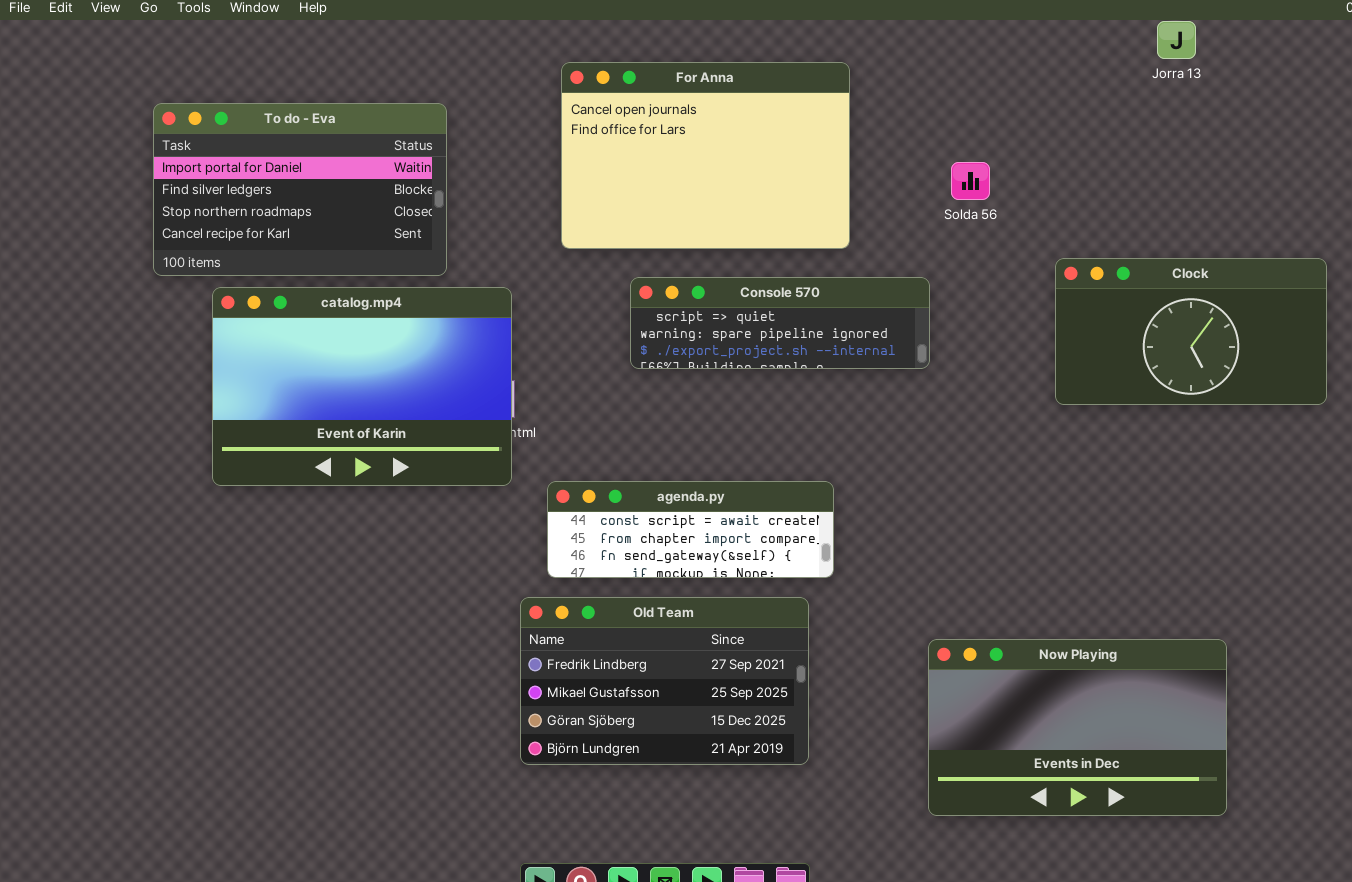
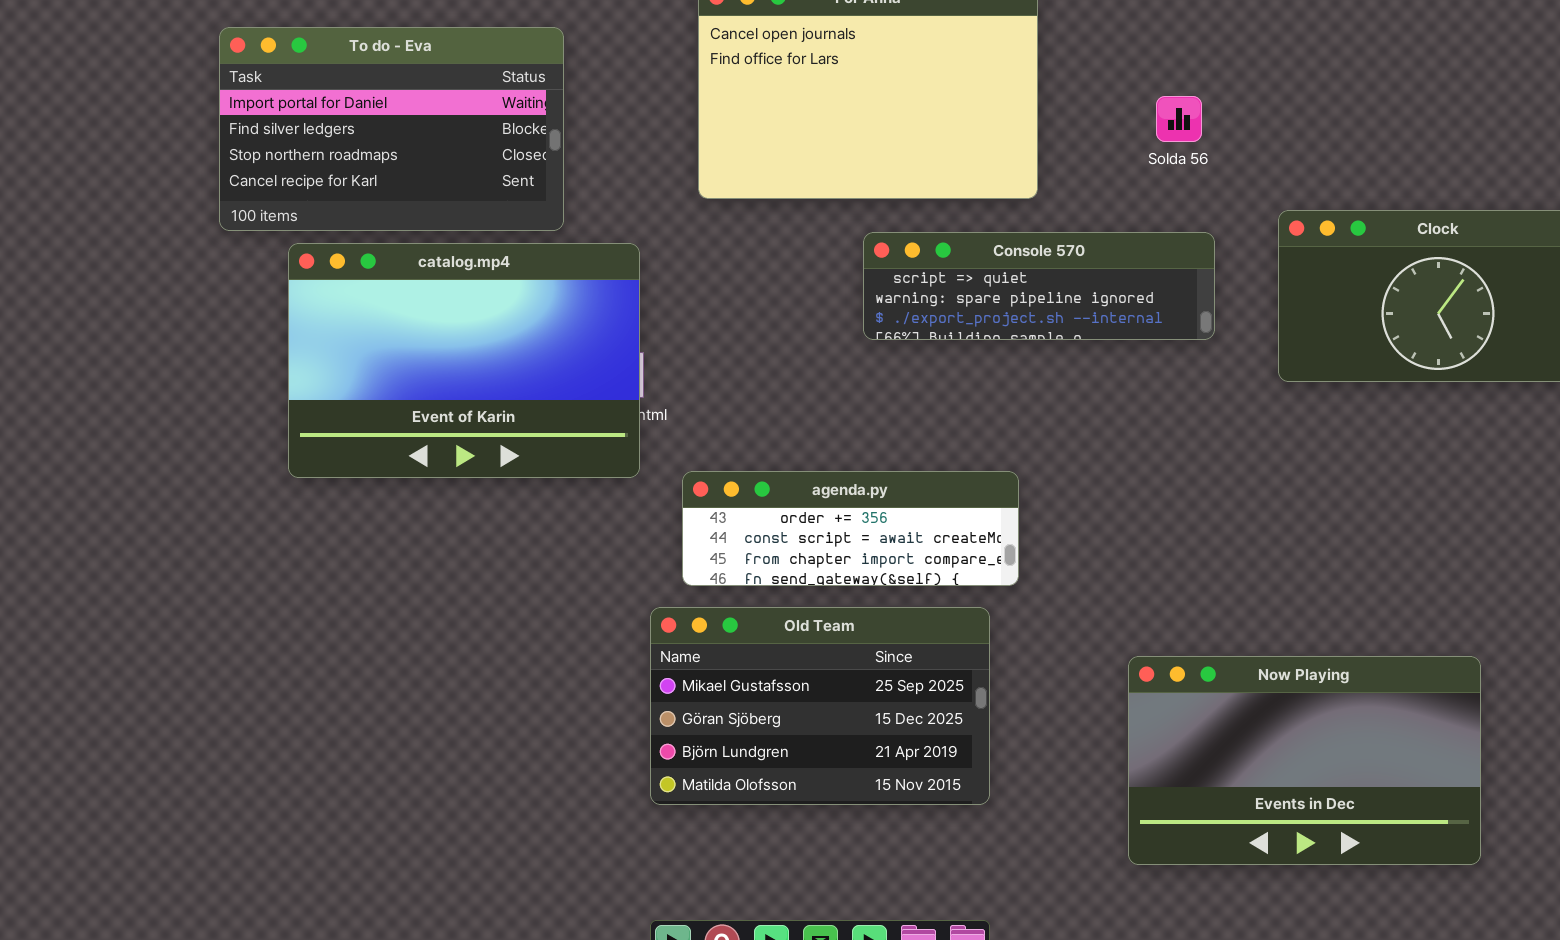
Console 570: [630,277,930,369] -> [863,232,1215,340], moved
agenda.py: [547,481,834,578] -> [682,471,1019,586], scrolled up 1 row
Old Team: [520,597,809,765] -> [650,607,990,805], scrolled down 1 row

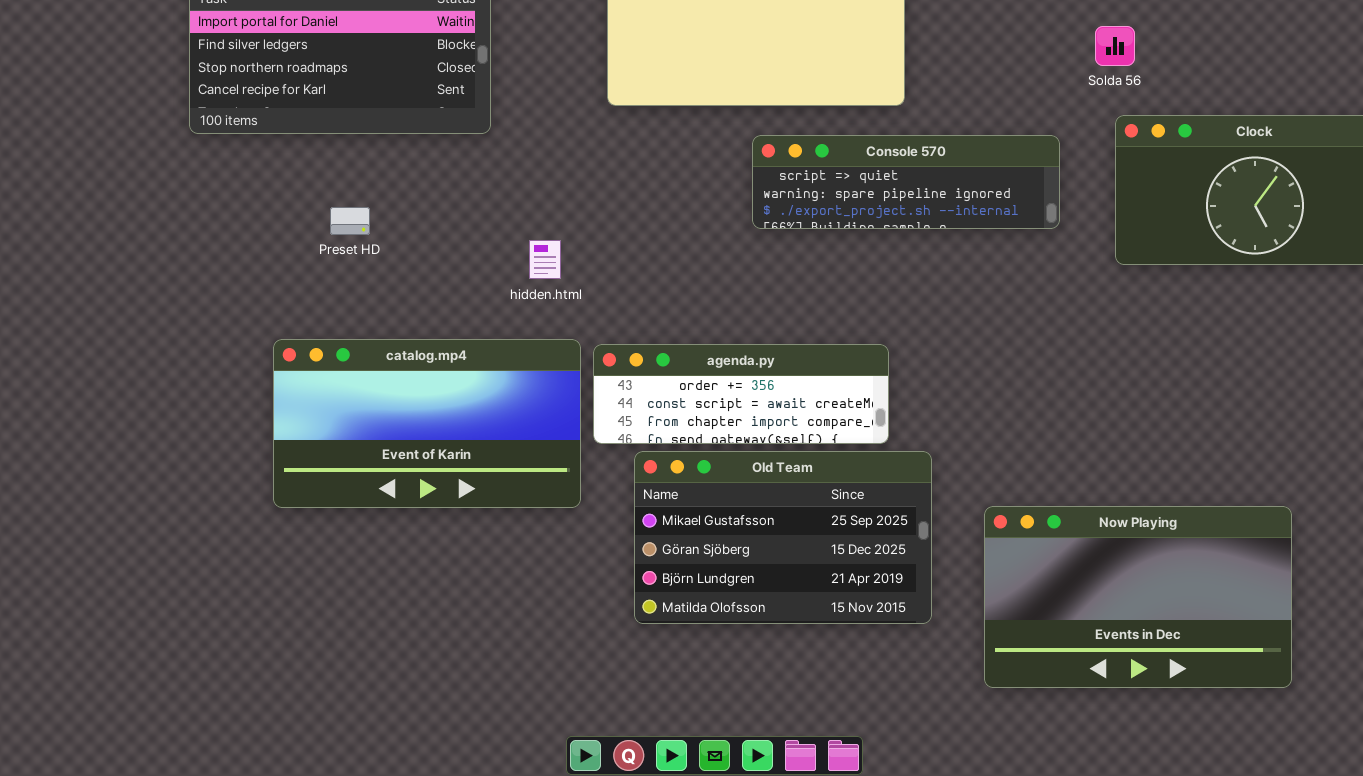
Solda 56: [1156,96,1202,142] -> [1095,26,1135,66], moved
catalog.mp4: [288,243,640,478] -> [273,339,581,508], moved, resized
Old Team: [650,607,990,805] -> [634,451,932,624], moved

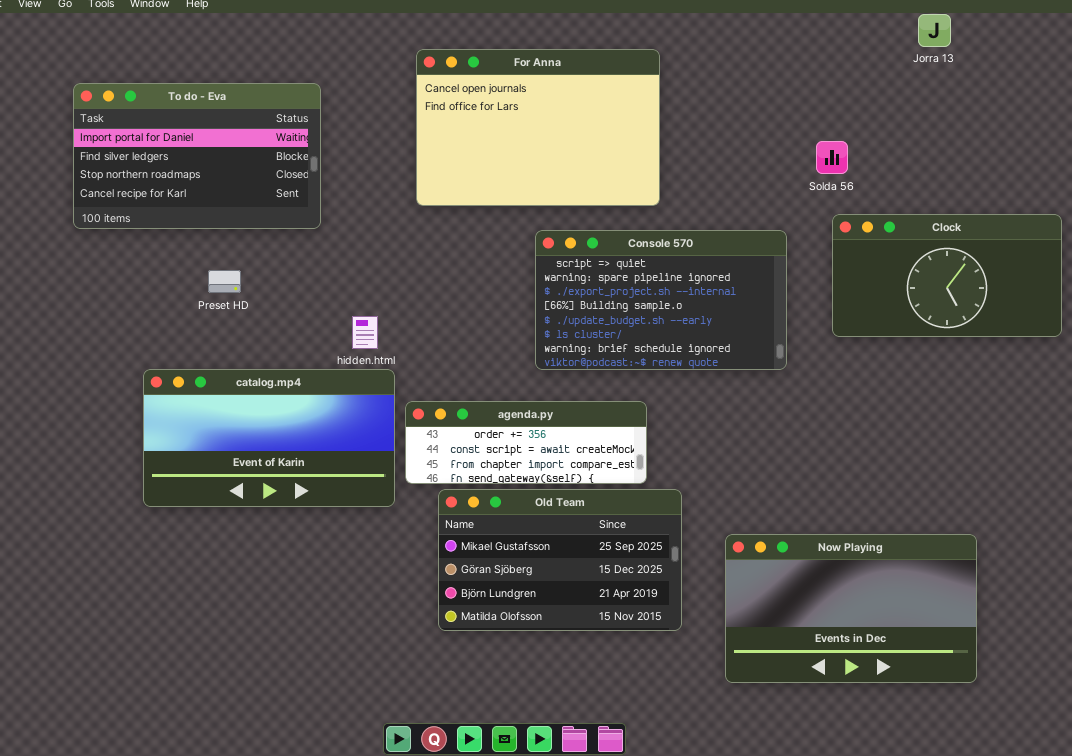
Console 570: [752,135,1060,229] -> [535,230,787,370], resized
Preset HD: [330,207,370,235] -> [208,270,241,293], moved
catalog.mp4: [273,339,581,508] -> [143,369,395,507], moved

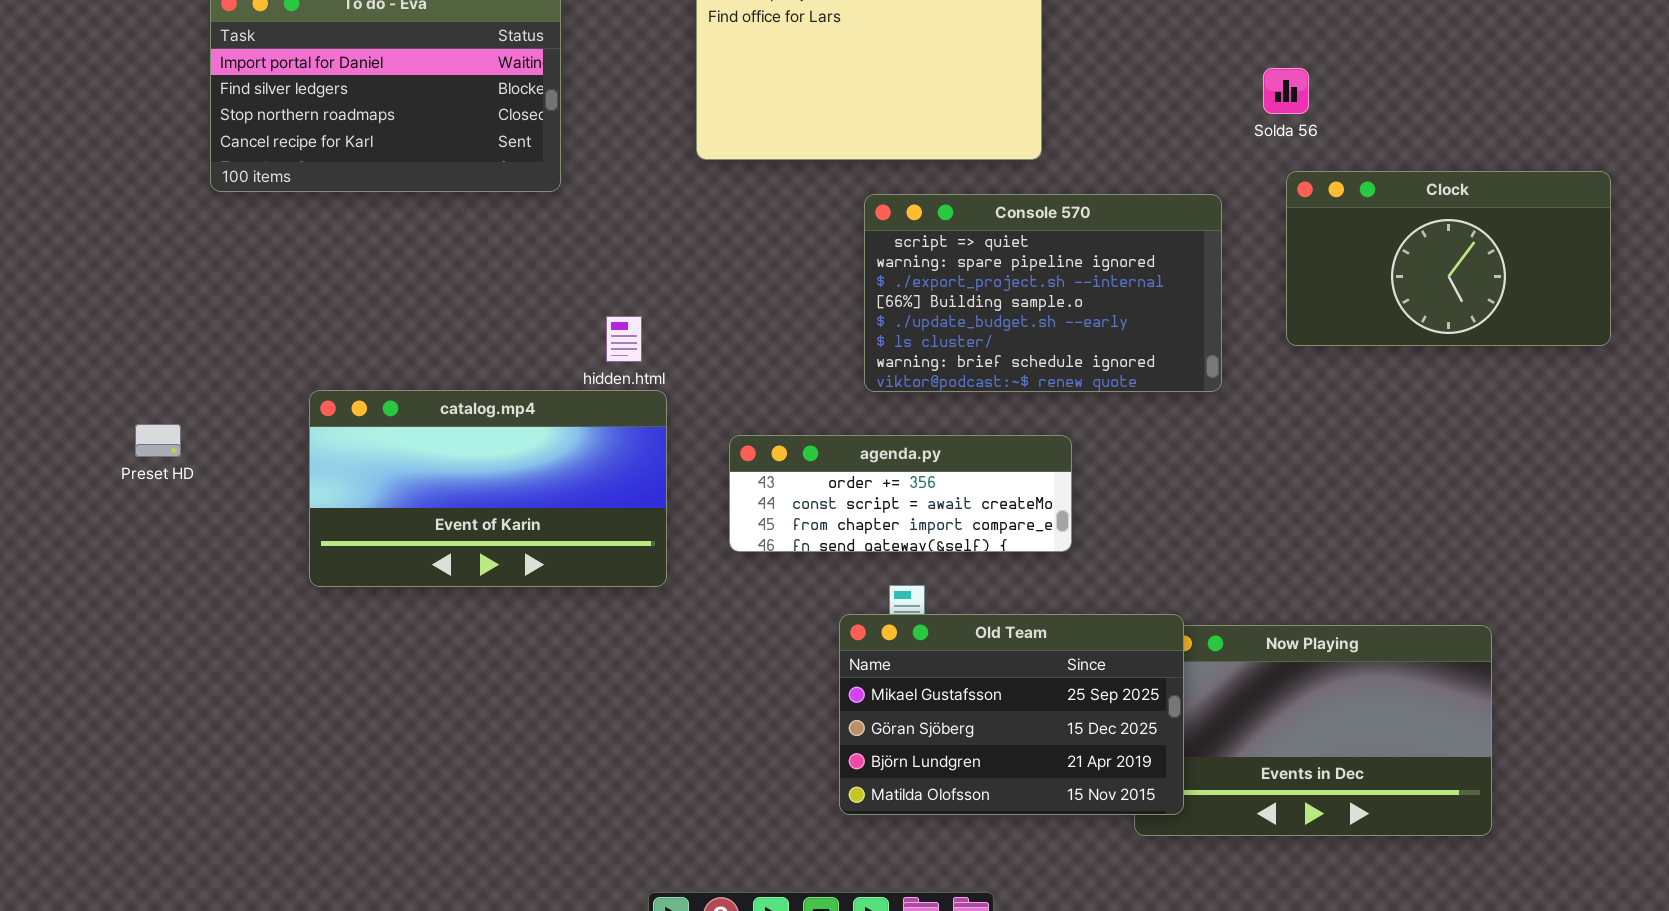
Preset HD: [208,270,241,293] -> [135,424,181,457], moved
agenda.py: [405,401,647,484] -> [729,435,1072,552], moved
Old Team: [438,489,682,631] -> [839,614,1184,815], moved

